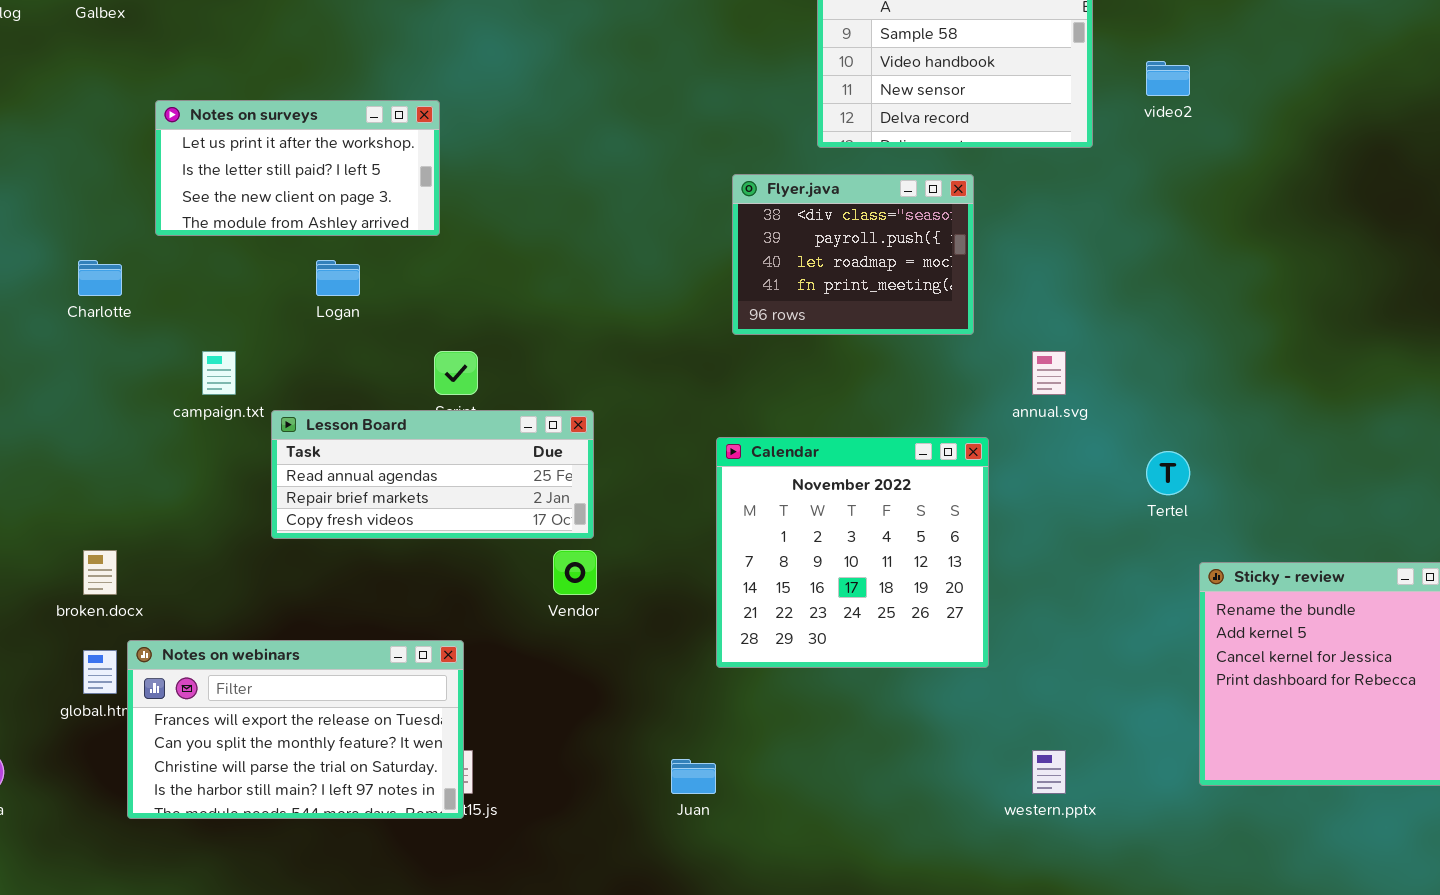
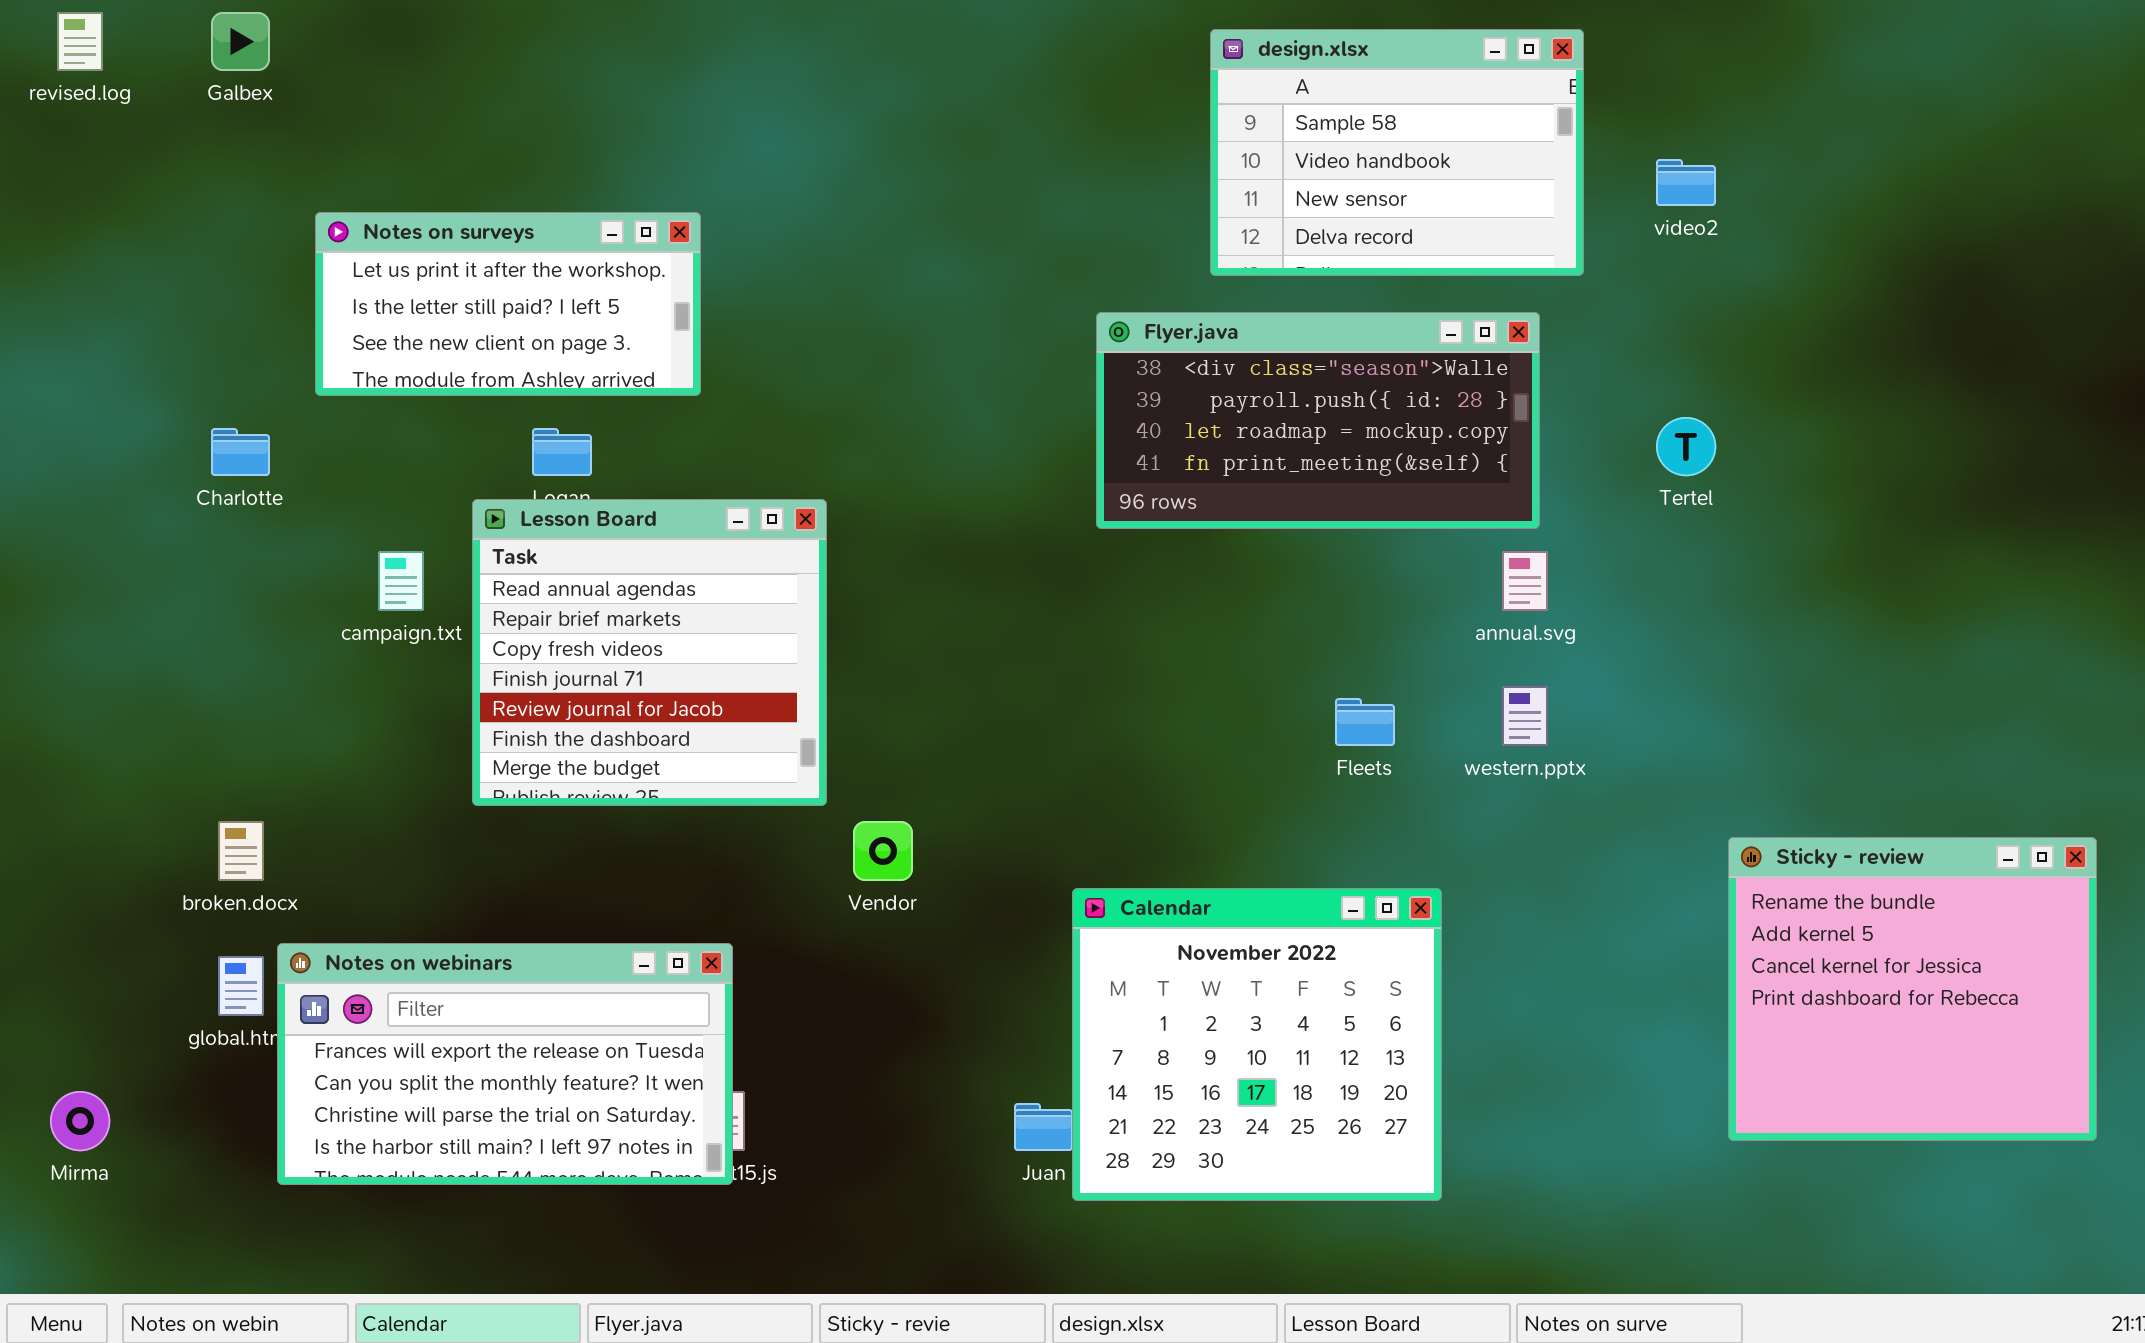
Flyer.java: [732,174,974,335] -> [1096,312,1540,529], resized
Lesson Board: [271,410,594,539] -> [472,499,827,806], resized
Calendar: [716,437,989,668] -> [1072,888,1442,1201], moved
Tertel: [1146,451,1190,495] -> [1656,417,1716,476], moved
western.pptx: [1032,750,1066,794] -> [1502,686,1548,746], moved

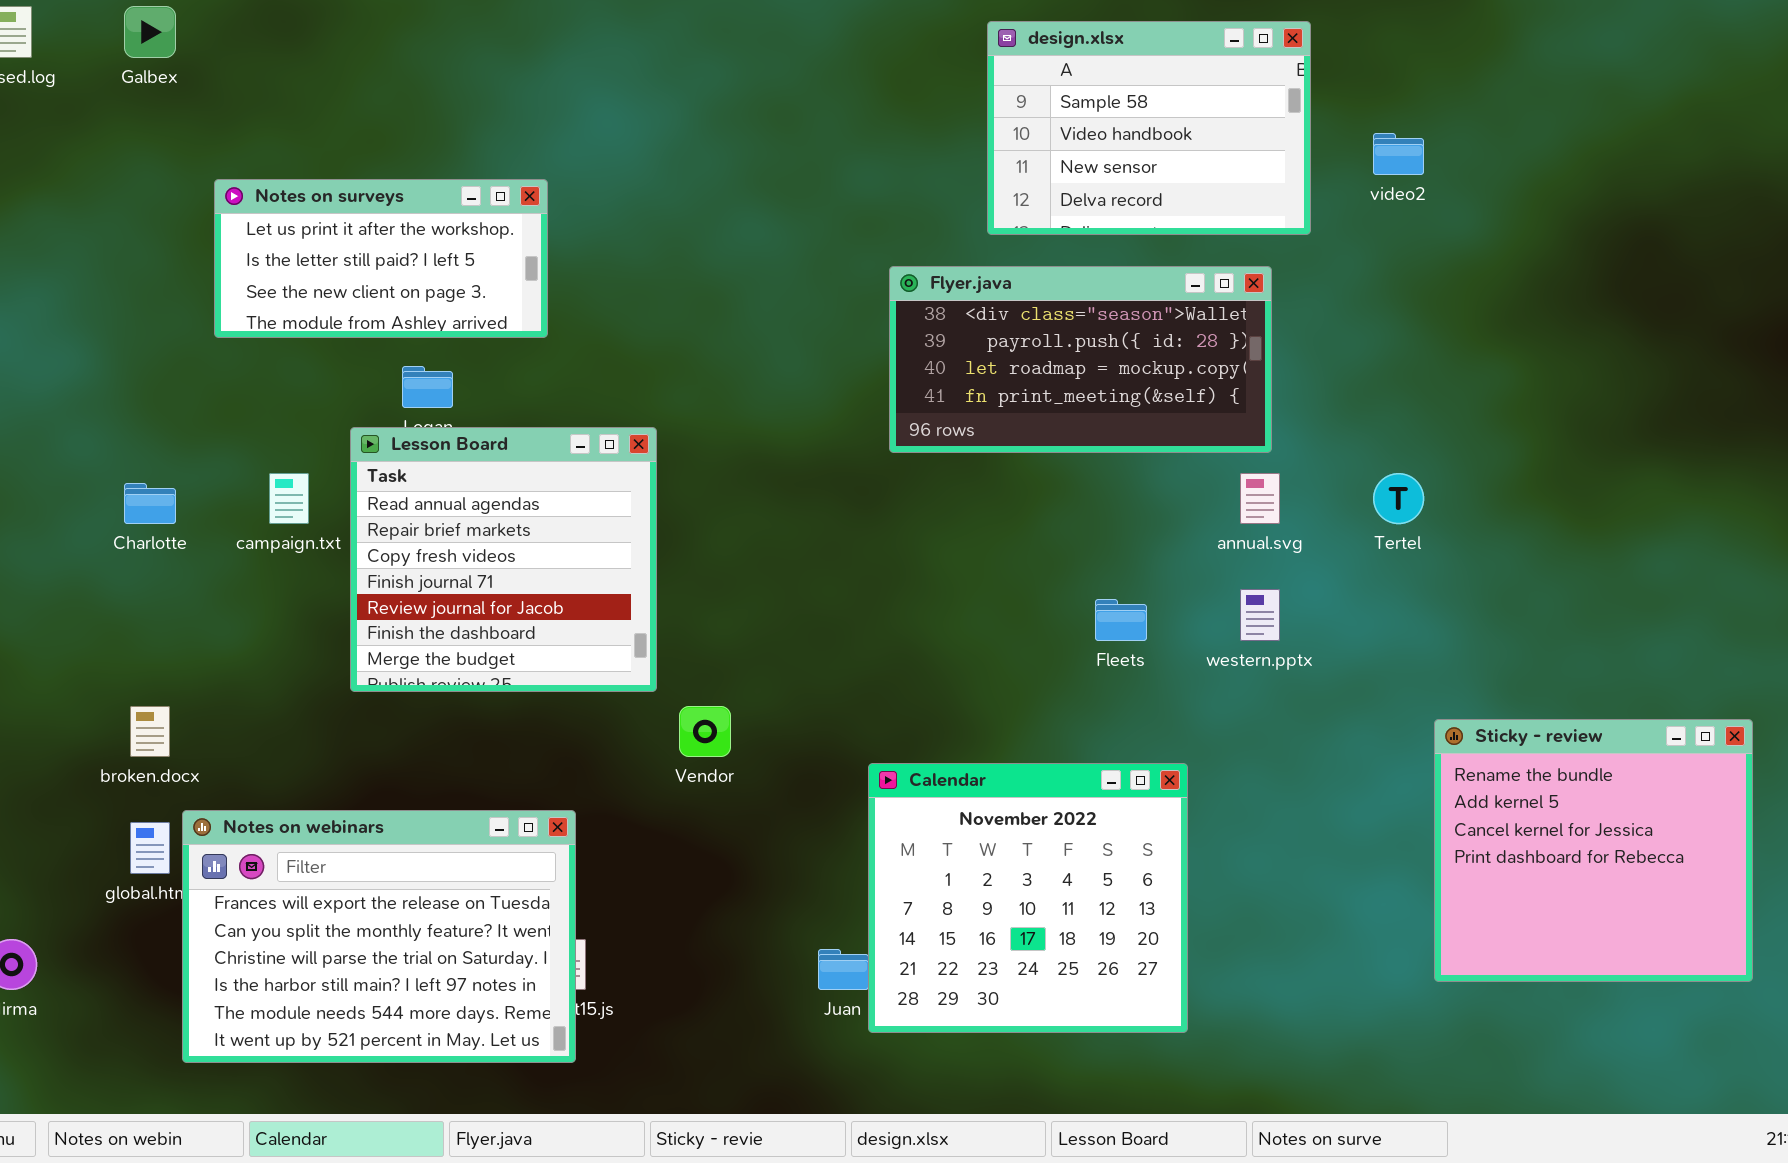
Tertel: [1656,417,1716,476] -> [1373,473,1424,524], moved
Charlotte: [211,428,270,476] -> [124,483,176,524], moved
Notes on webinars: [277,943,733,1185] -> [182,810,576,1063], resized

